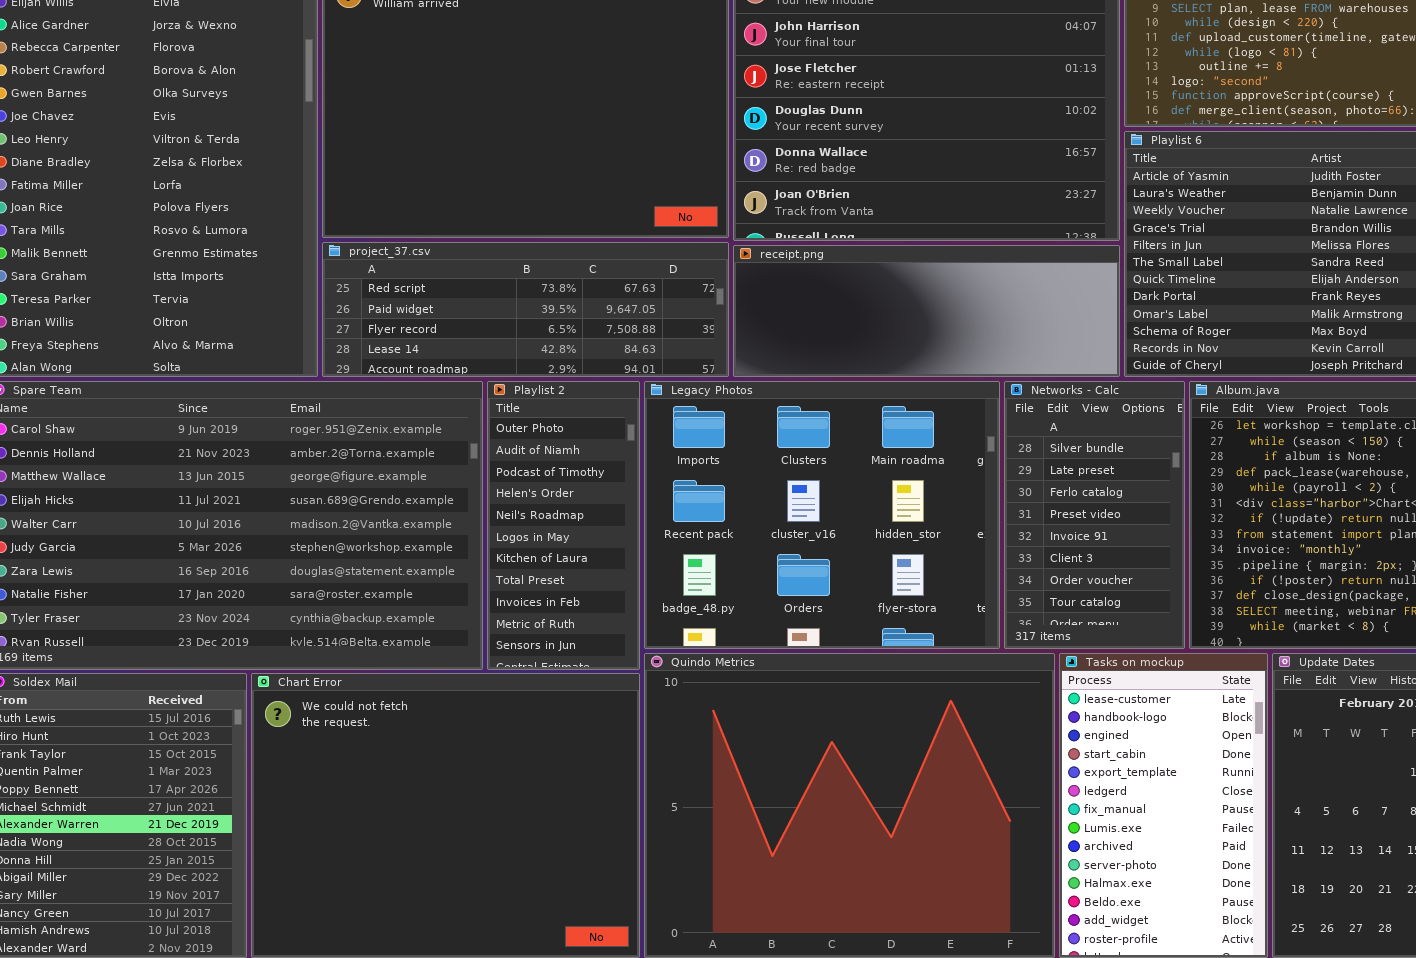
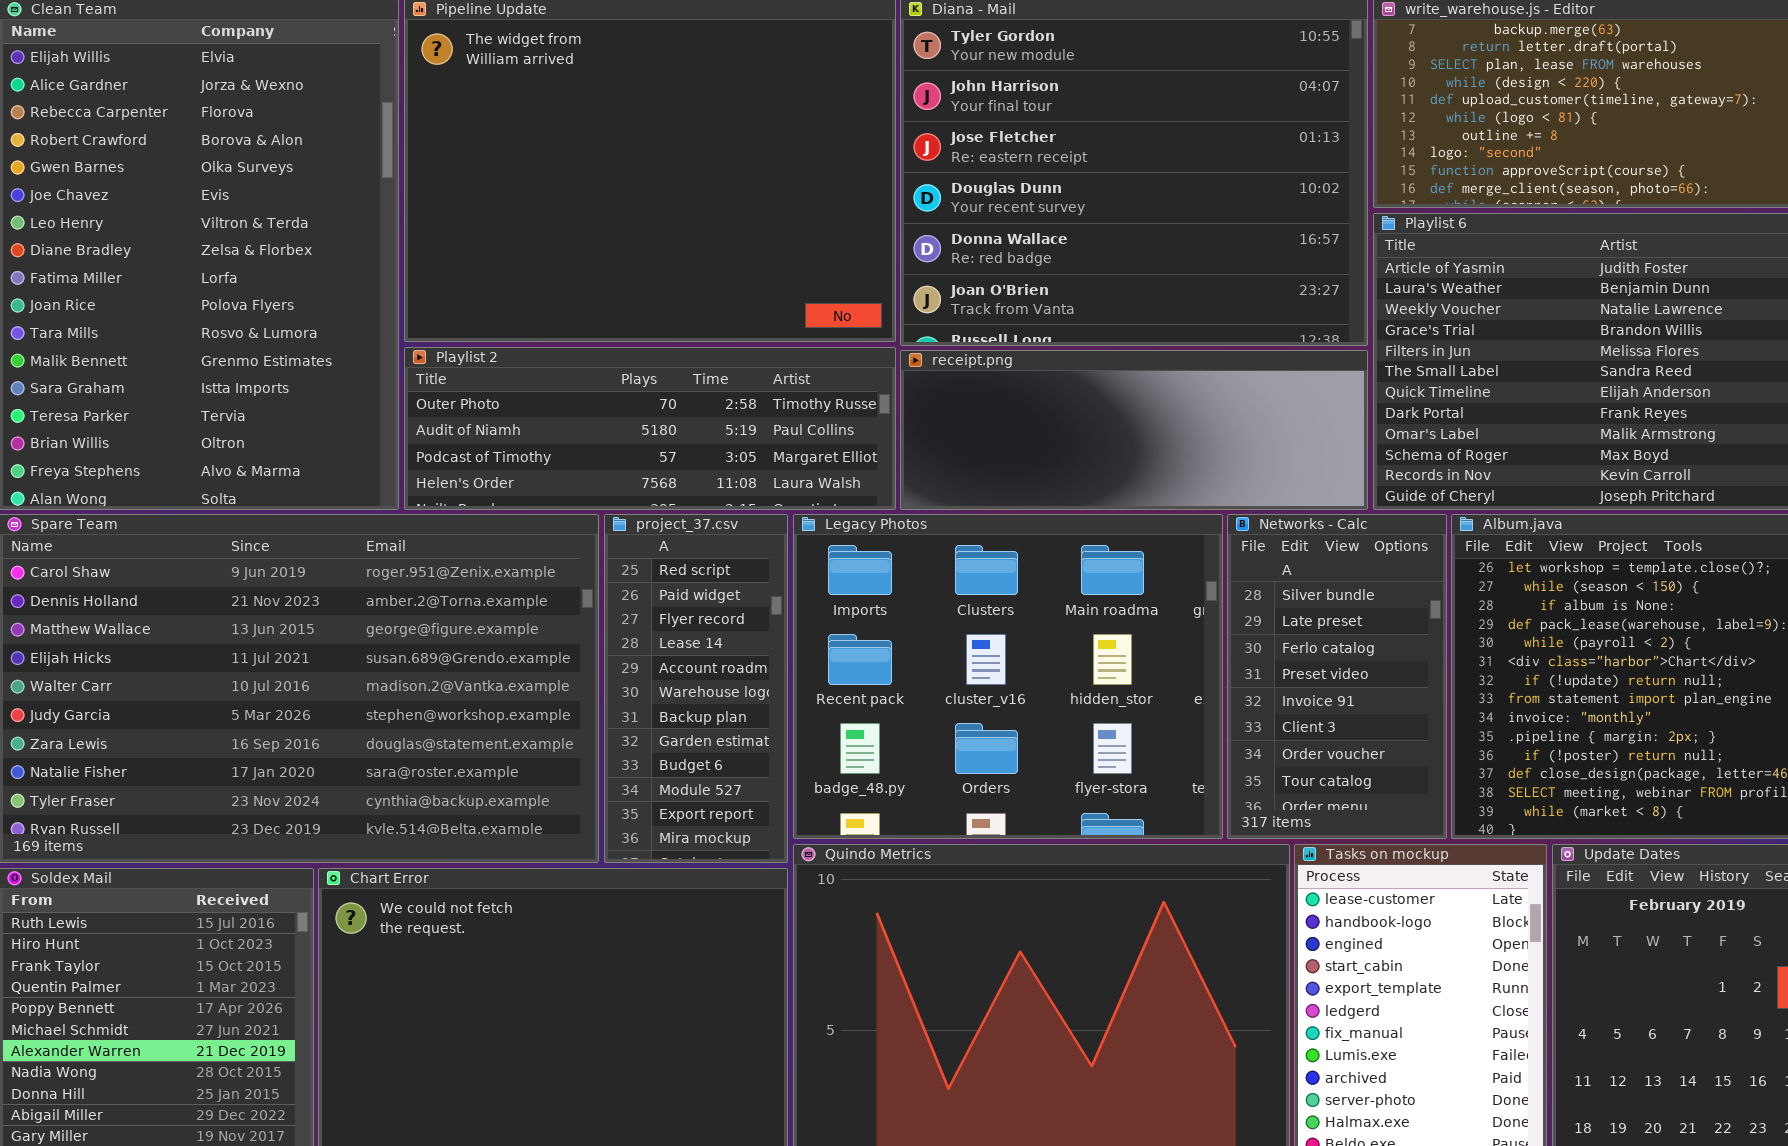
project_37.csv: [322,242,729,377] -> [604,514,788,863], moved, resized
Playlist 2: [487,381,640,670] -> [404,347,896,510], moved, resized

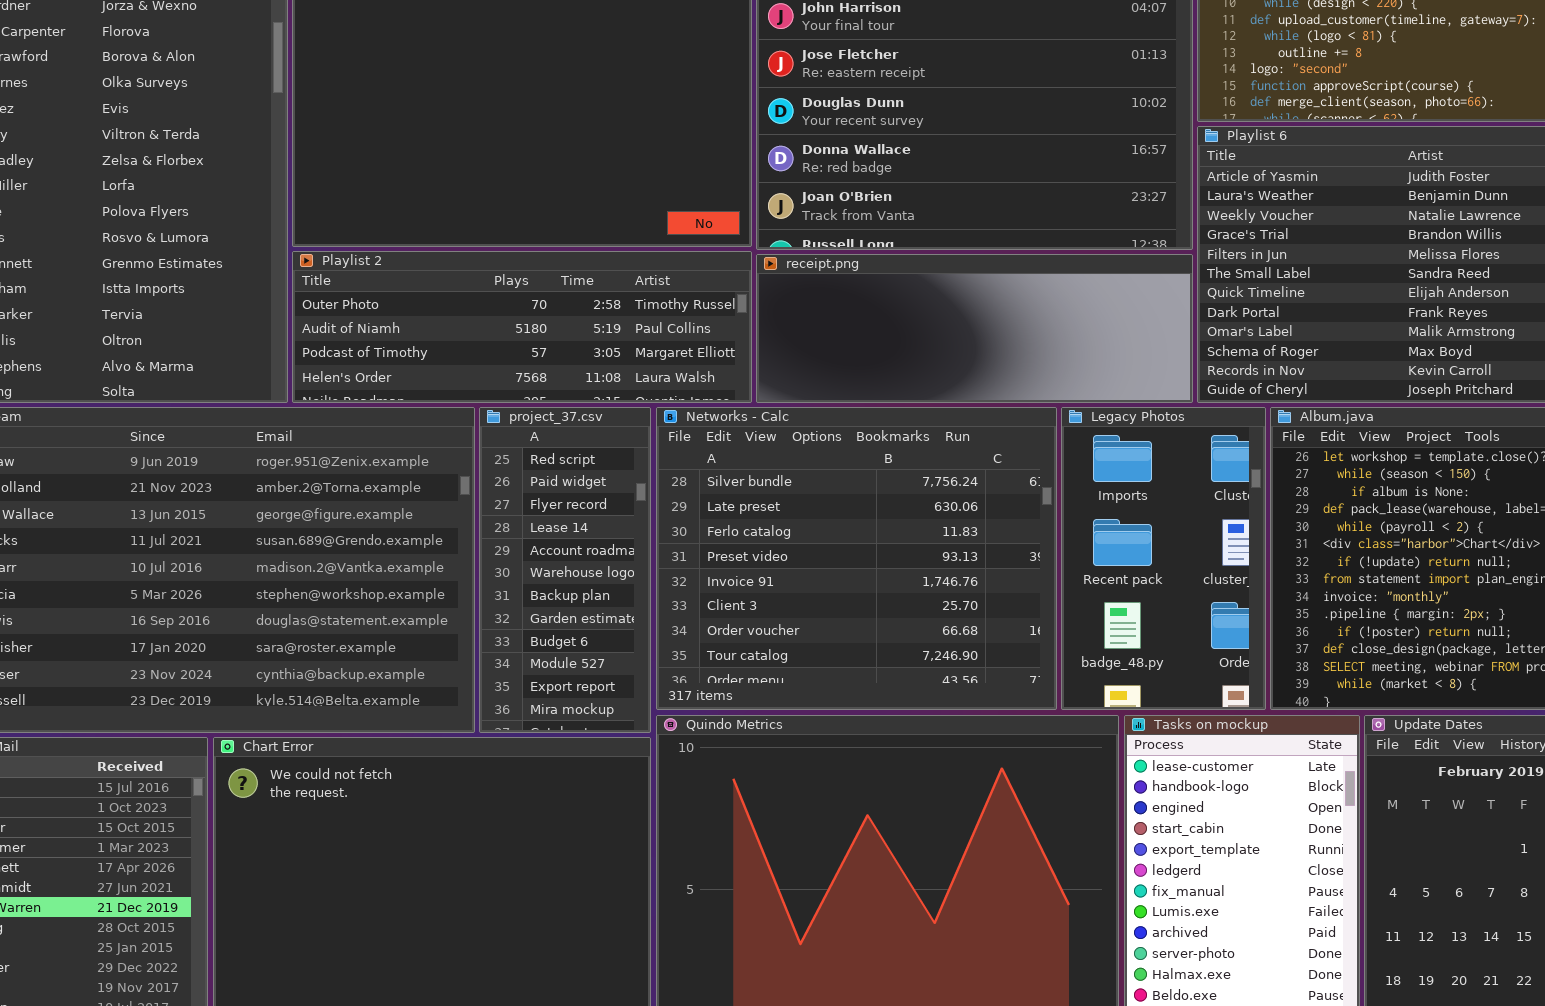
Legacy Photos: [793,514,1223,839] -> [1061,407,1266,710], moved, resized
Networks - Calc: [1227,514,1447,839] -> [656,407,1057,710], moved, resized

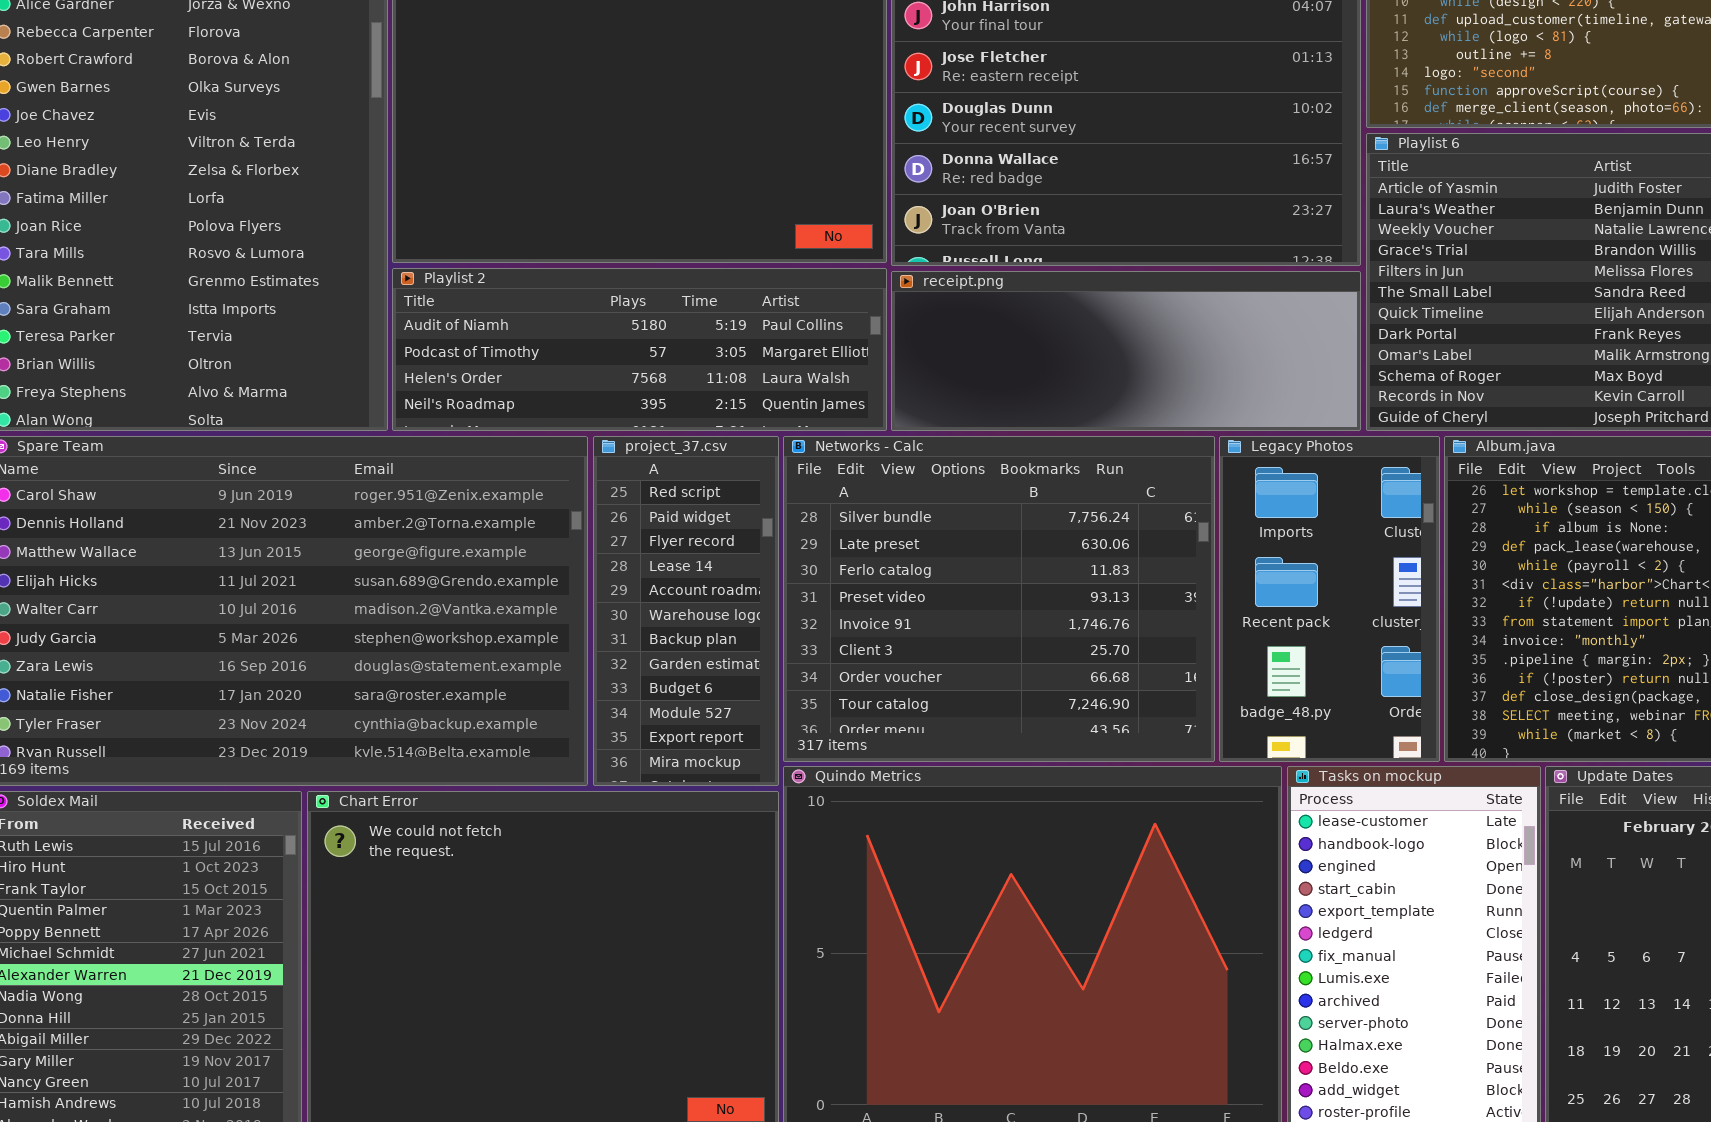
Playlist 2: [292,251,752,403] -> [392,268,887,431], scrolled down 1 row

